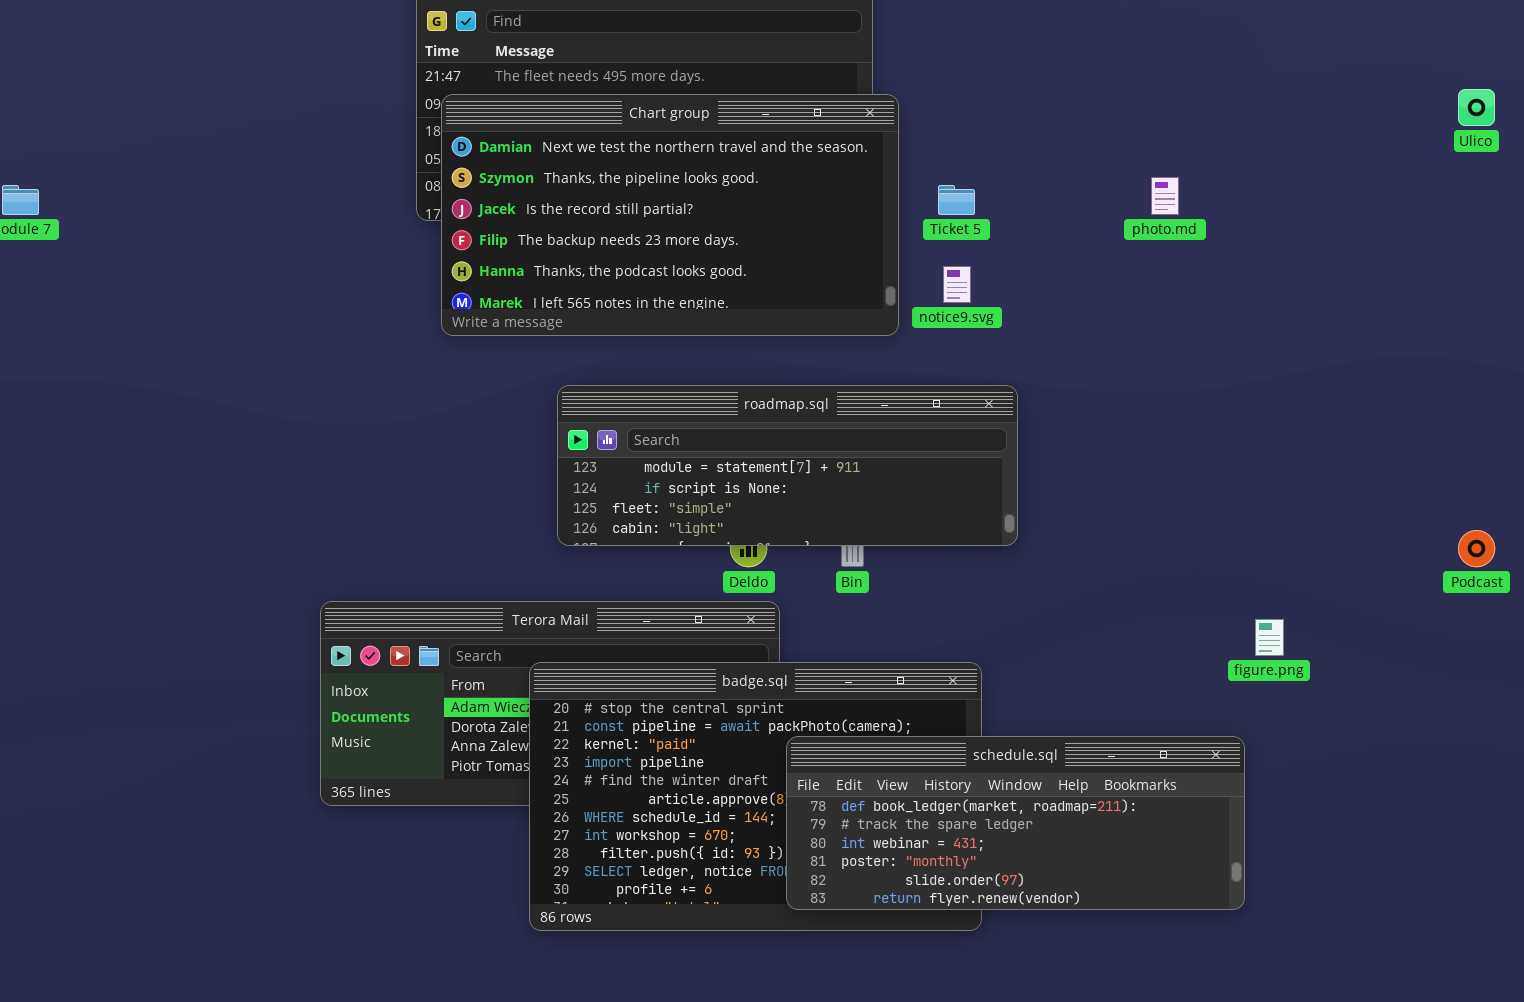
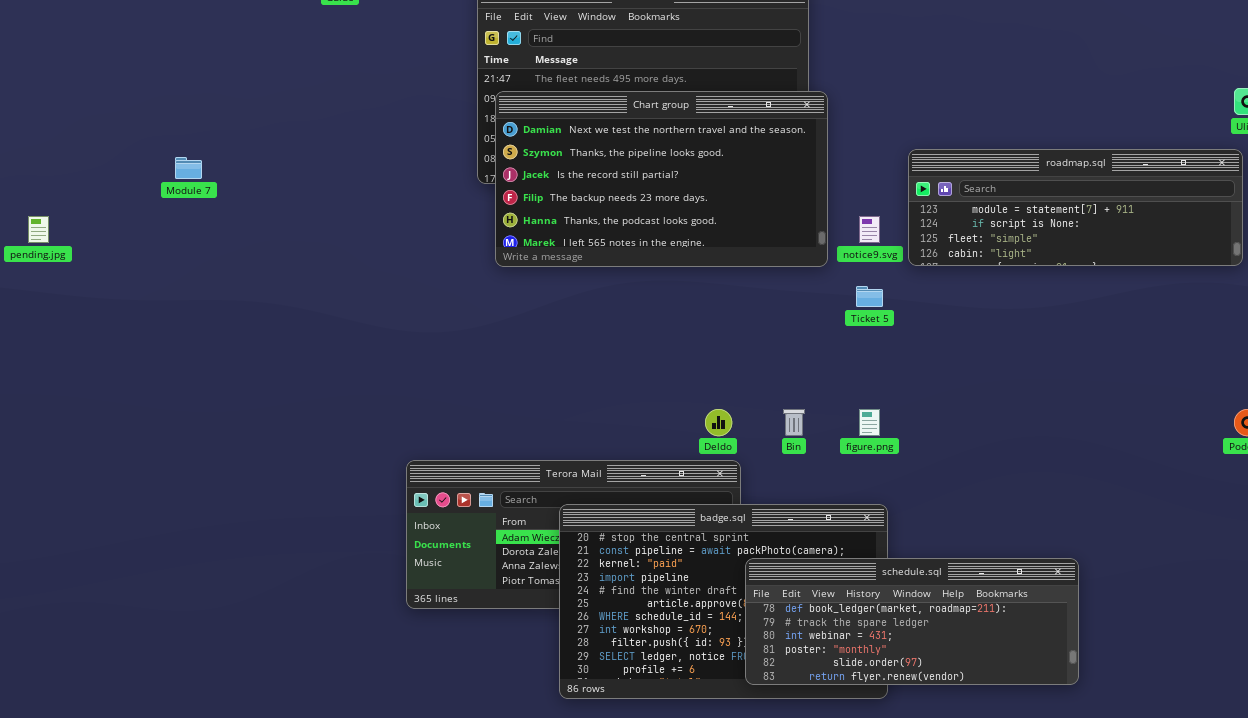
Ticket 5: [938,185,975,215] -> [856,286,883,307], moved
roadmap.sql: [557,385,1018,546] -> [908,149,1243,266], moved
figure.png: [1255,619,1284,656] -> [859,409,880,436], moved

